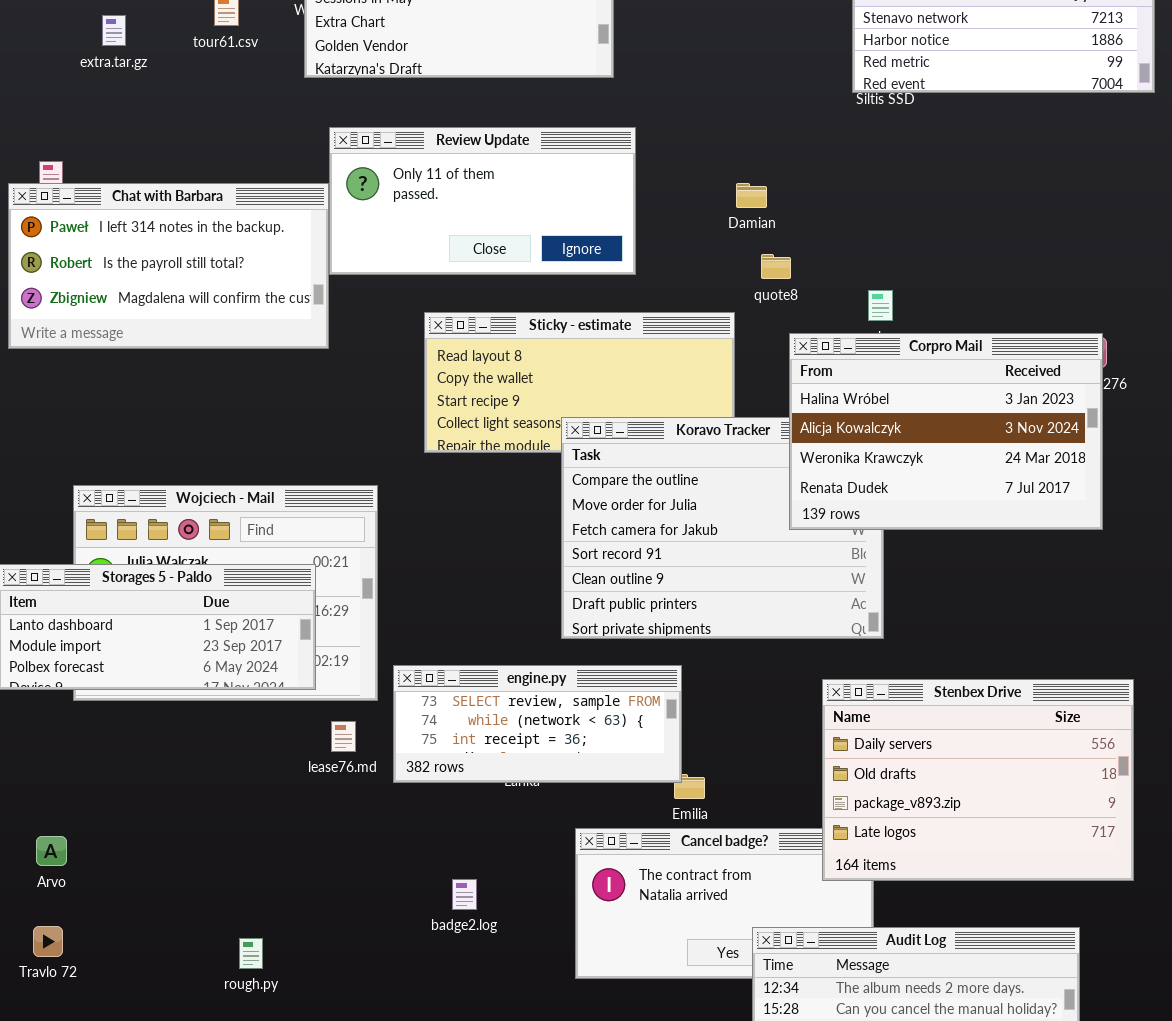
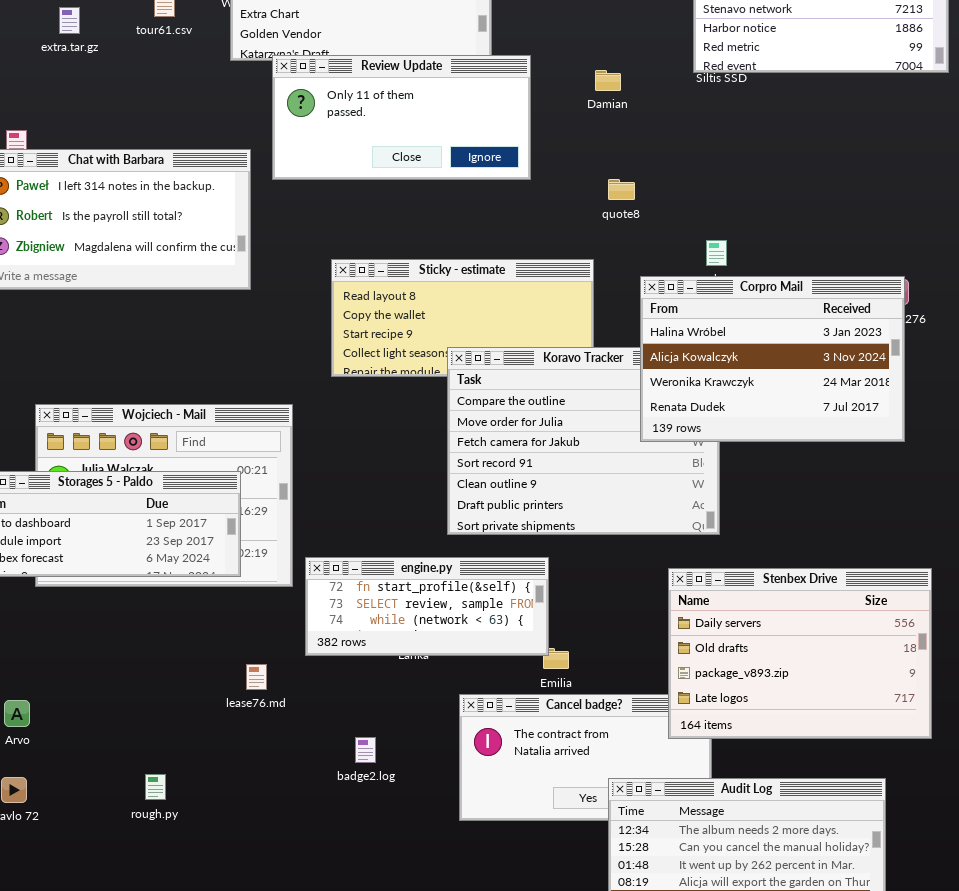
Review Update: [329,127,636,275] -> [272,55,531,180], moved
Damian: [736,183,767,208] -> [595,70,621,91], moved
quote8: [761,254,791,279] -> [608,179,635,200], moved
engine.py: [393,665,682,783] -> [305,557,549,656], scrolled up 1 row
lease76.md: [331,721,356,752] -> [246,664,267,690], moved
rough.py: [239,938,263,969] -> [145,774,166,800], moved

